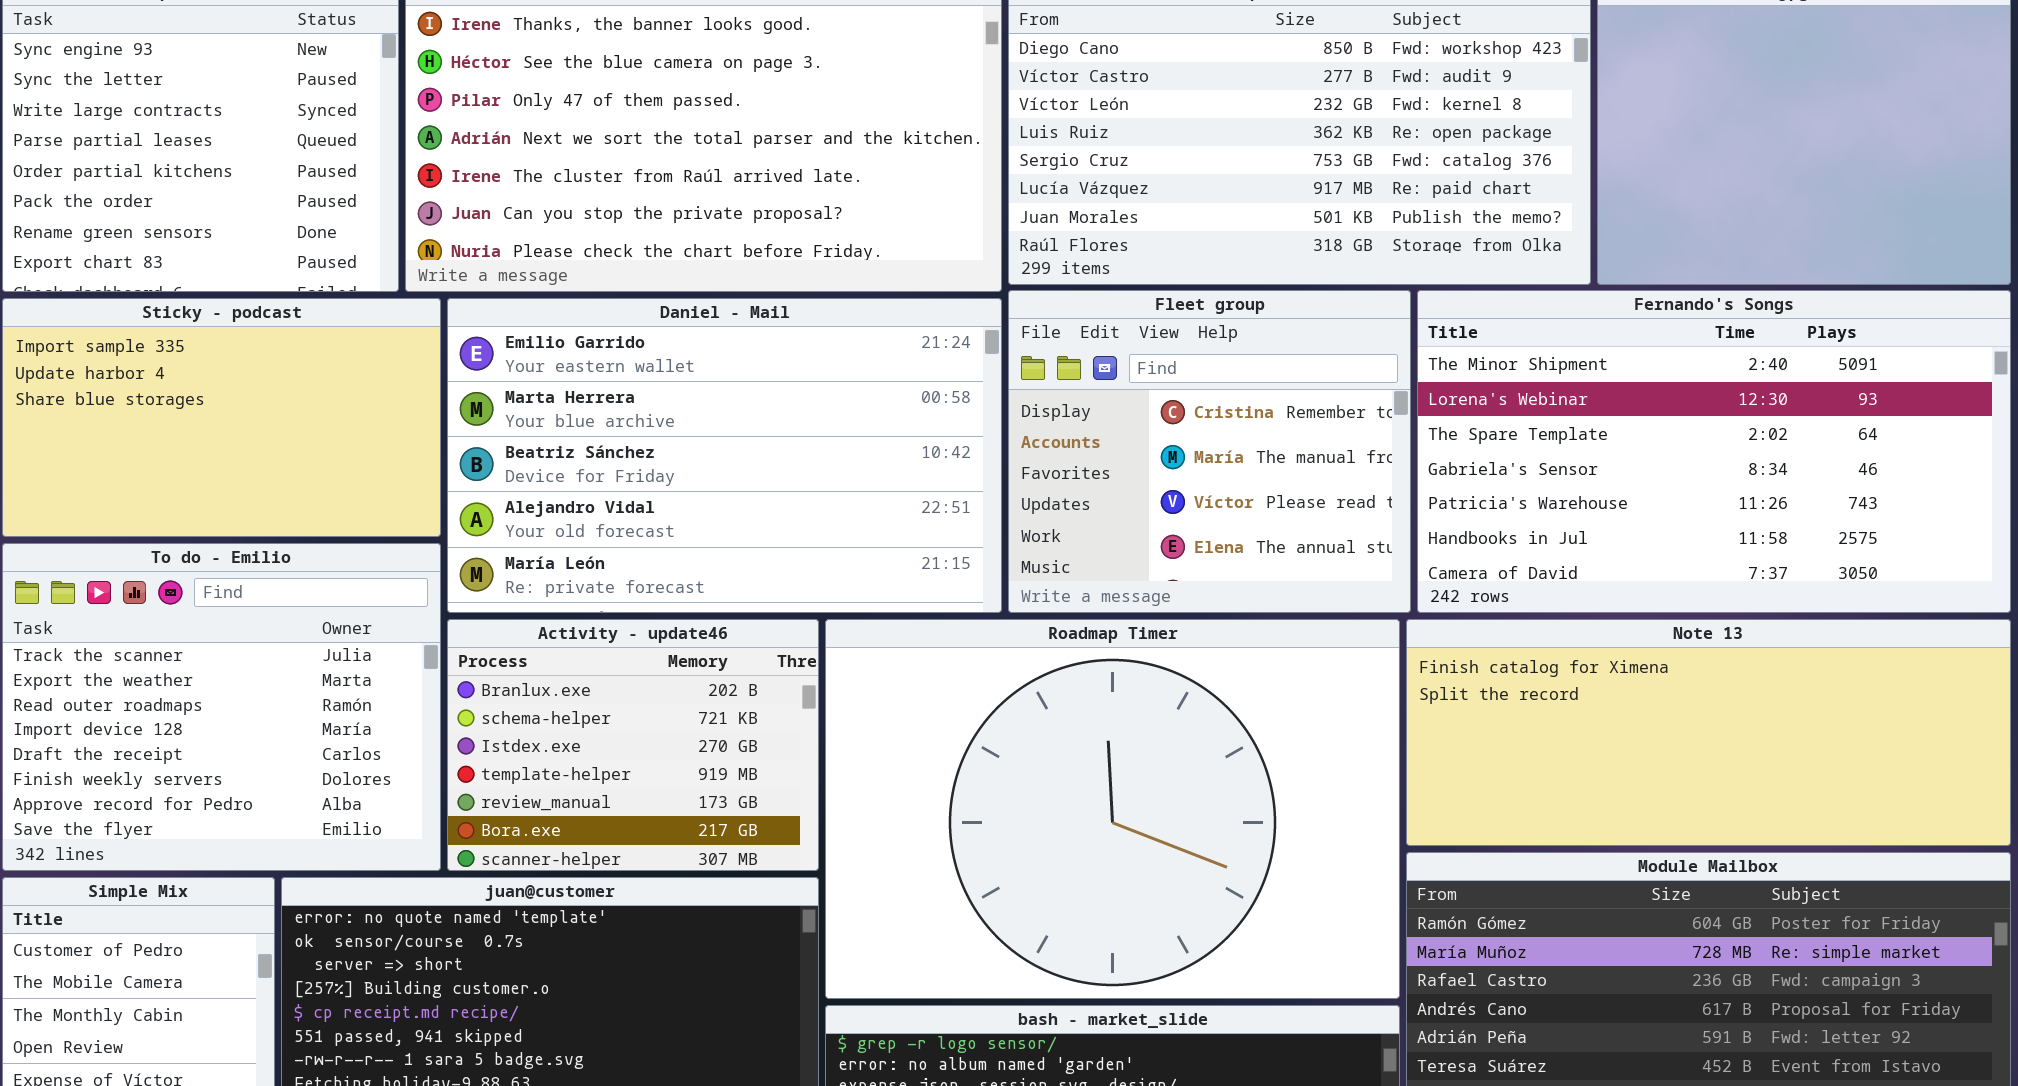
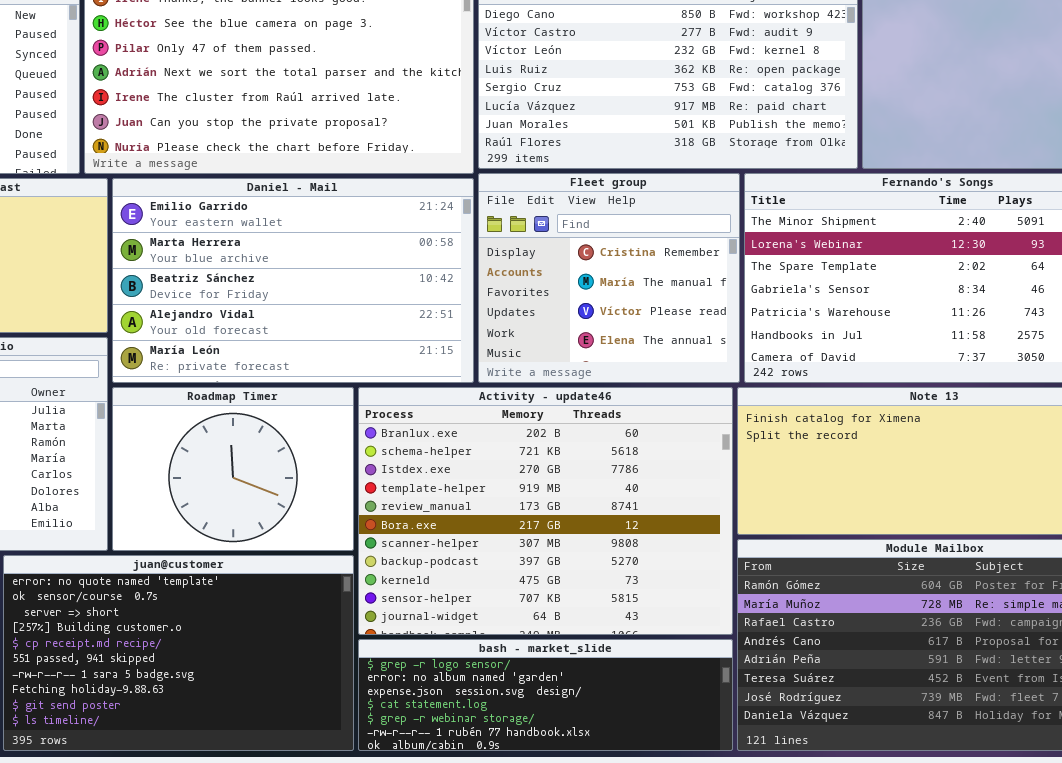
Activity - update46: [447,619,819,871] -> [358,387,733,635], moved, resized
Roadmap Timer: [825,619,1400,999] -> [112,387,354,551], moved, resized

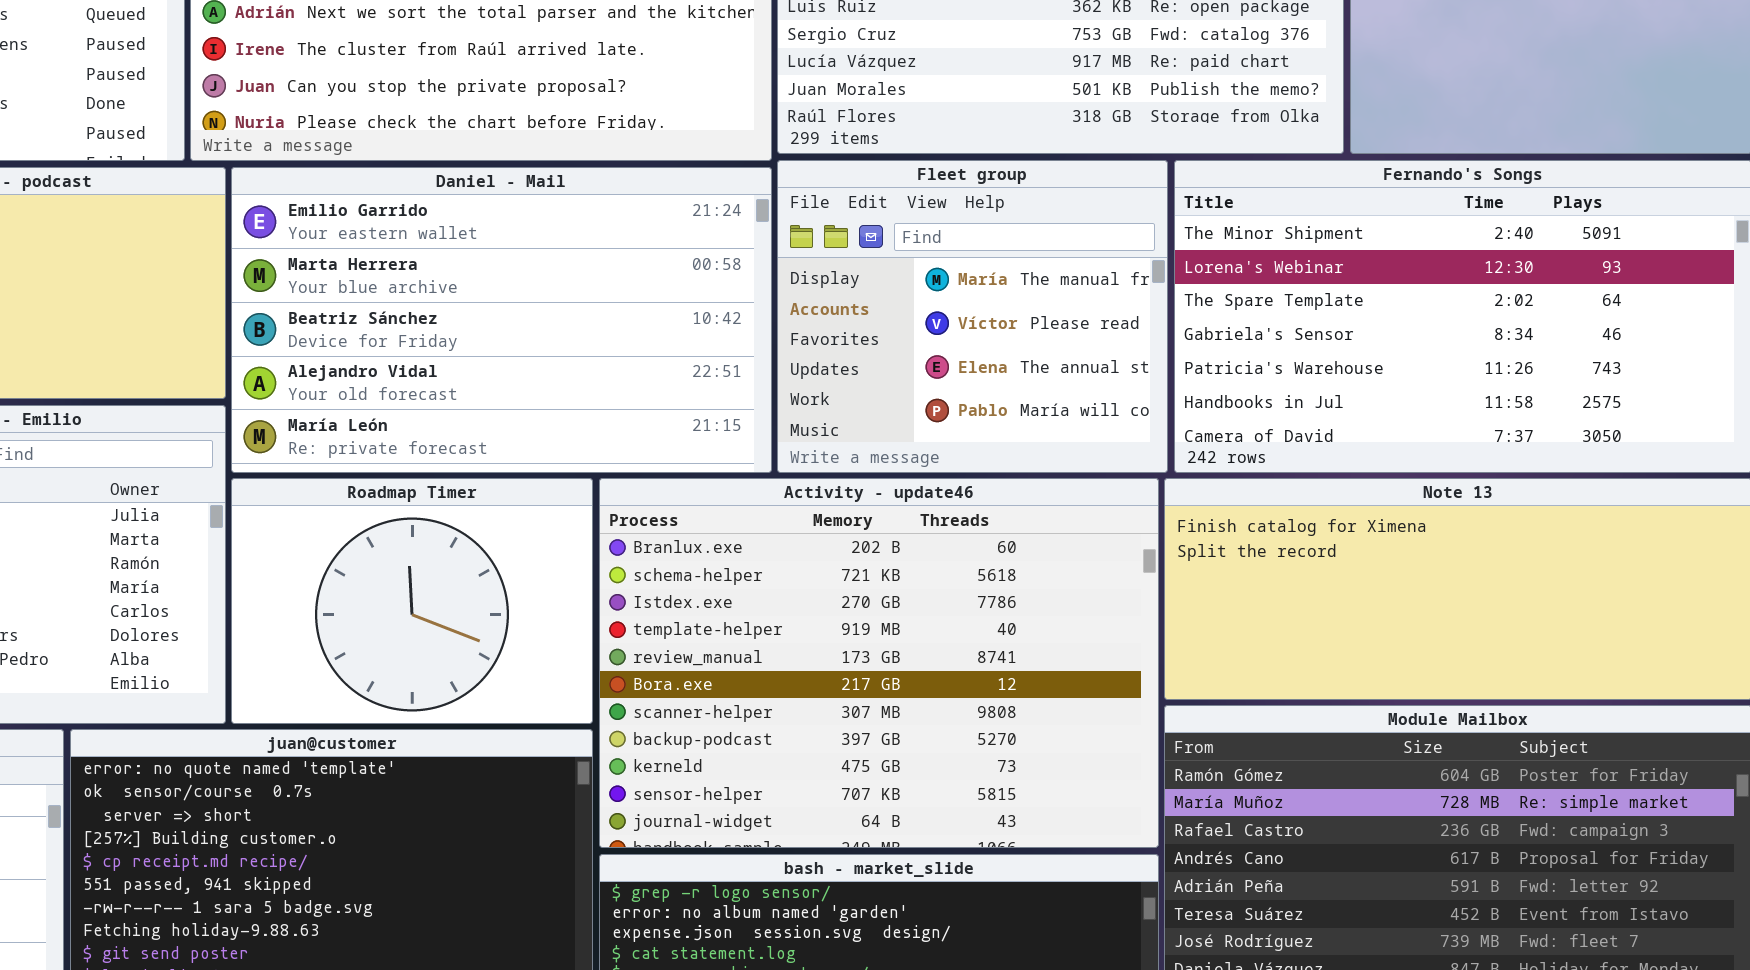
Fleet group: [478,173,740,383] -> [777,160,1168,473], scrolled down 1 row

